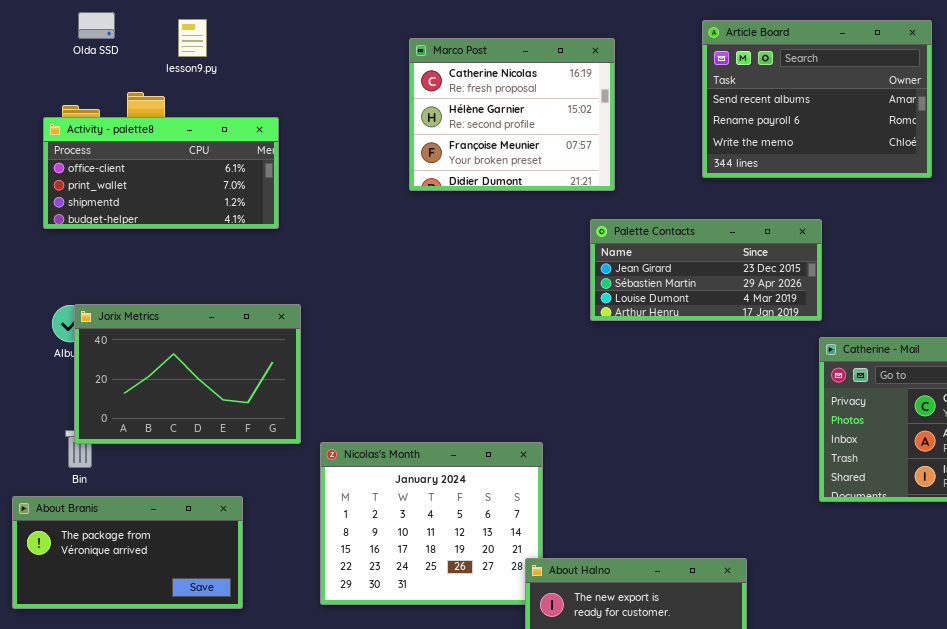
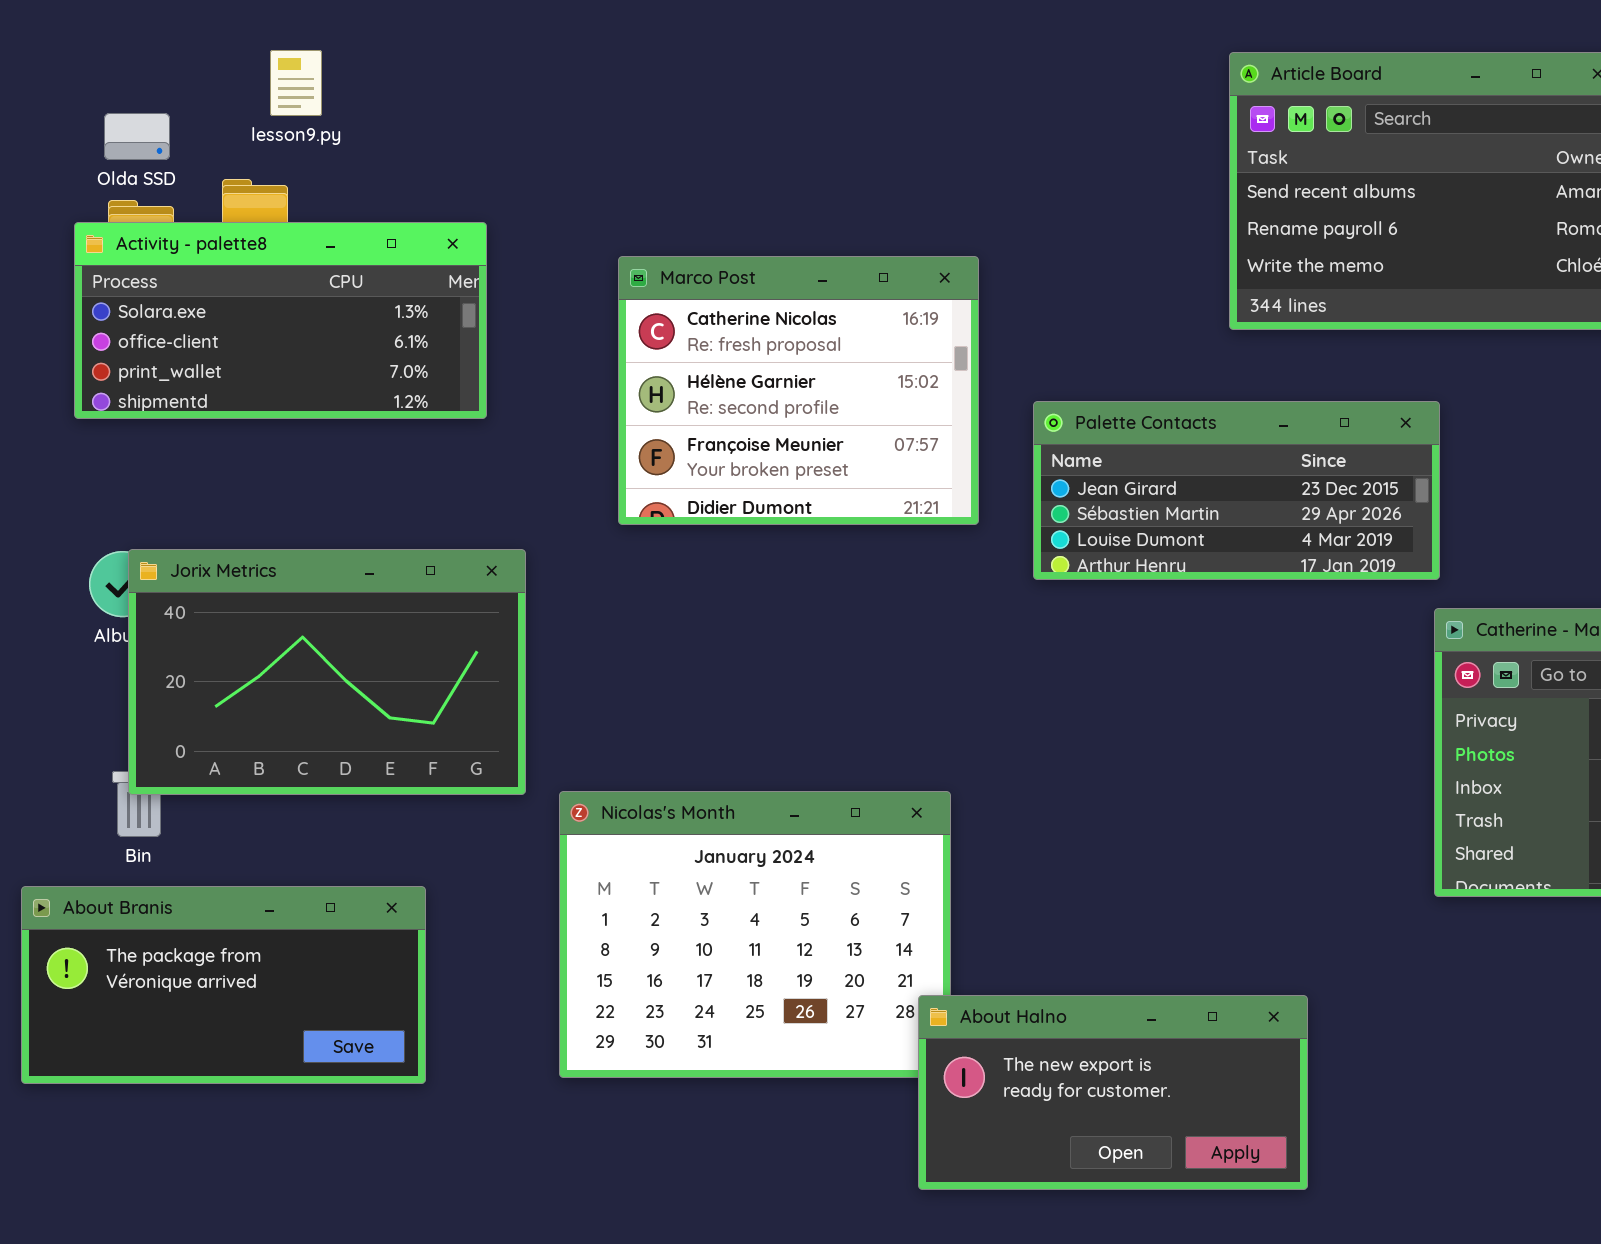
Olda SSD: [78,12,115,39] -> [104,113,170,160], moved
lesson9.py: [178,19,207,57] -> [270,50,322,116], moved
Marco Post: [409,38,615,191] -> [618,256,979,525], moved
Activity - palette8: [43,117,279,229] -> [74,222,487,419], scrolled up 1 row

